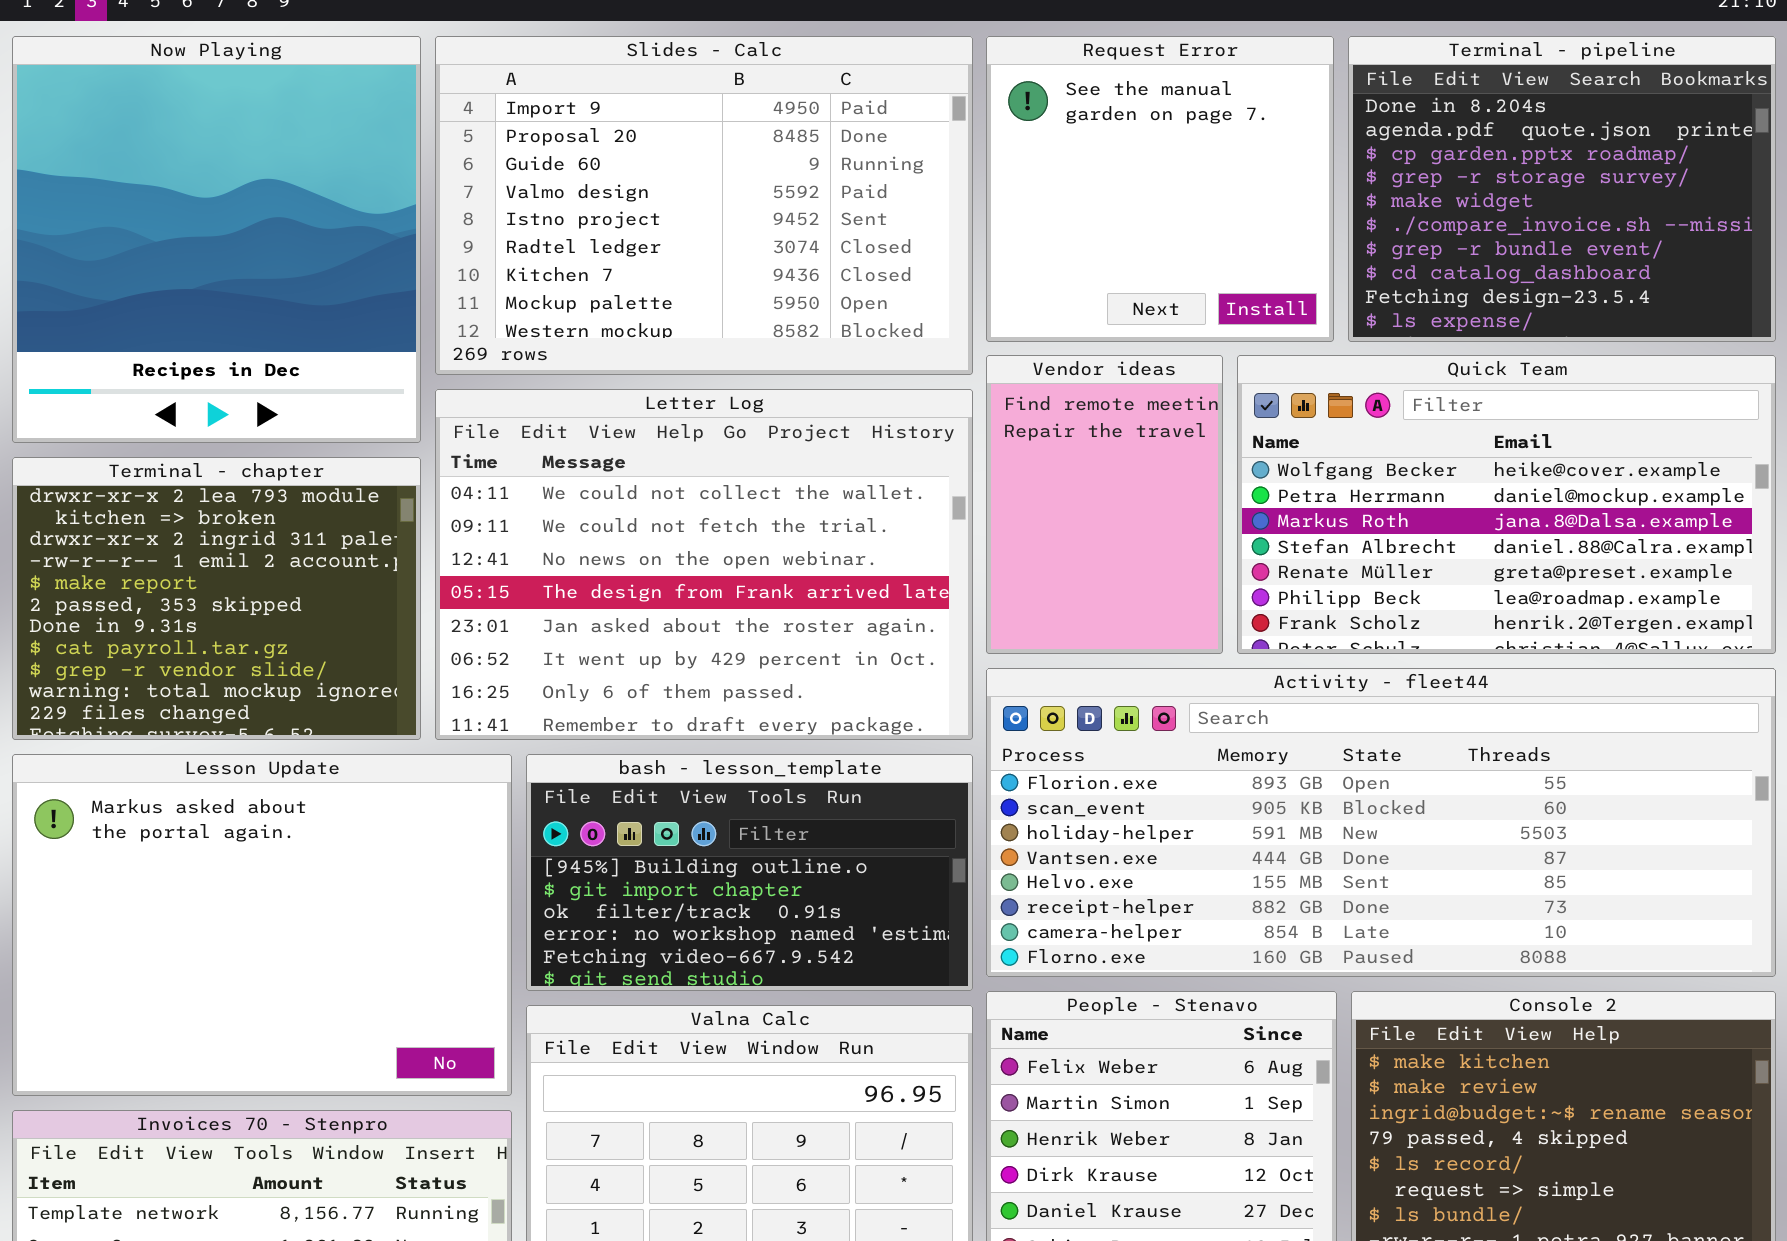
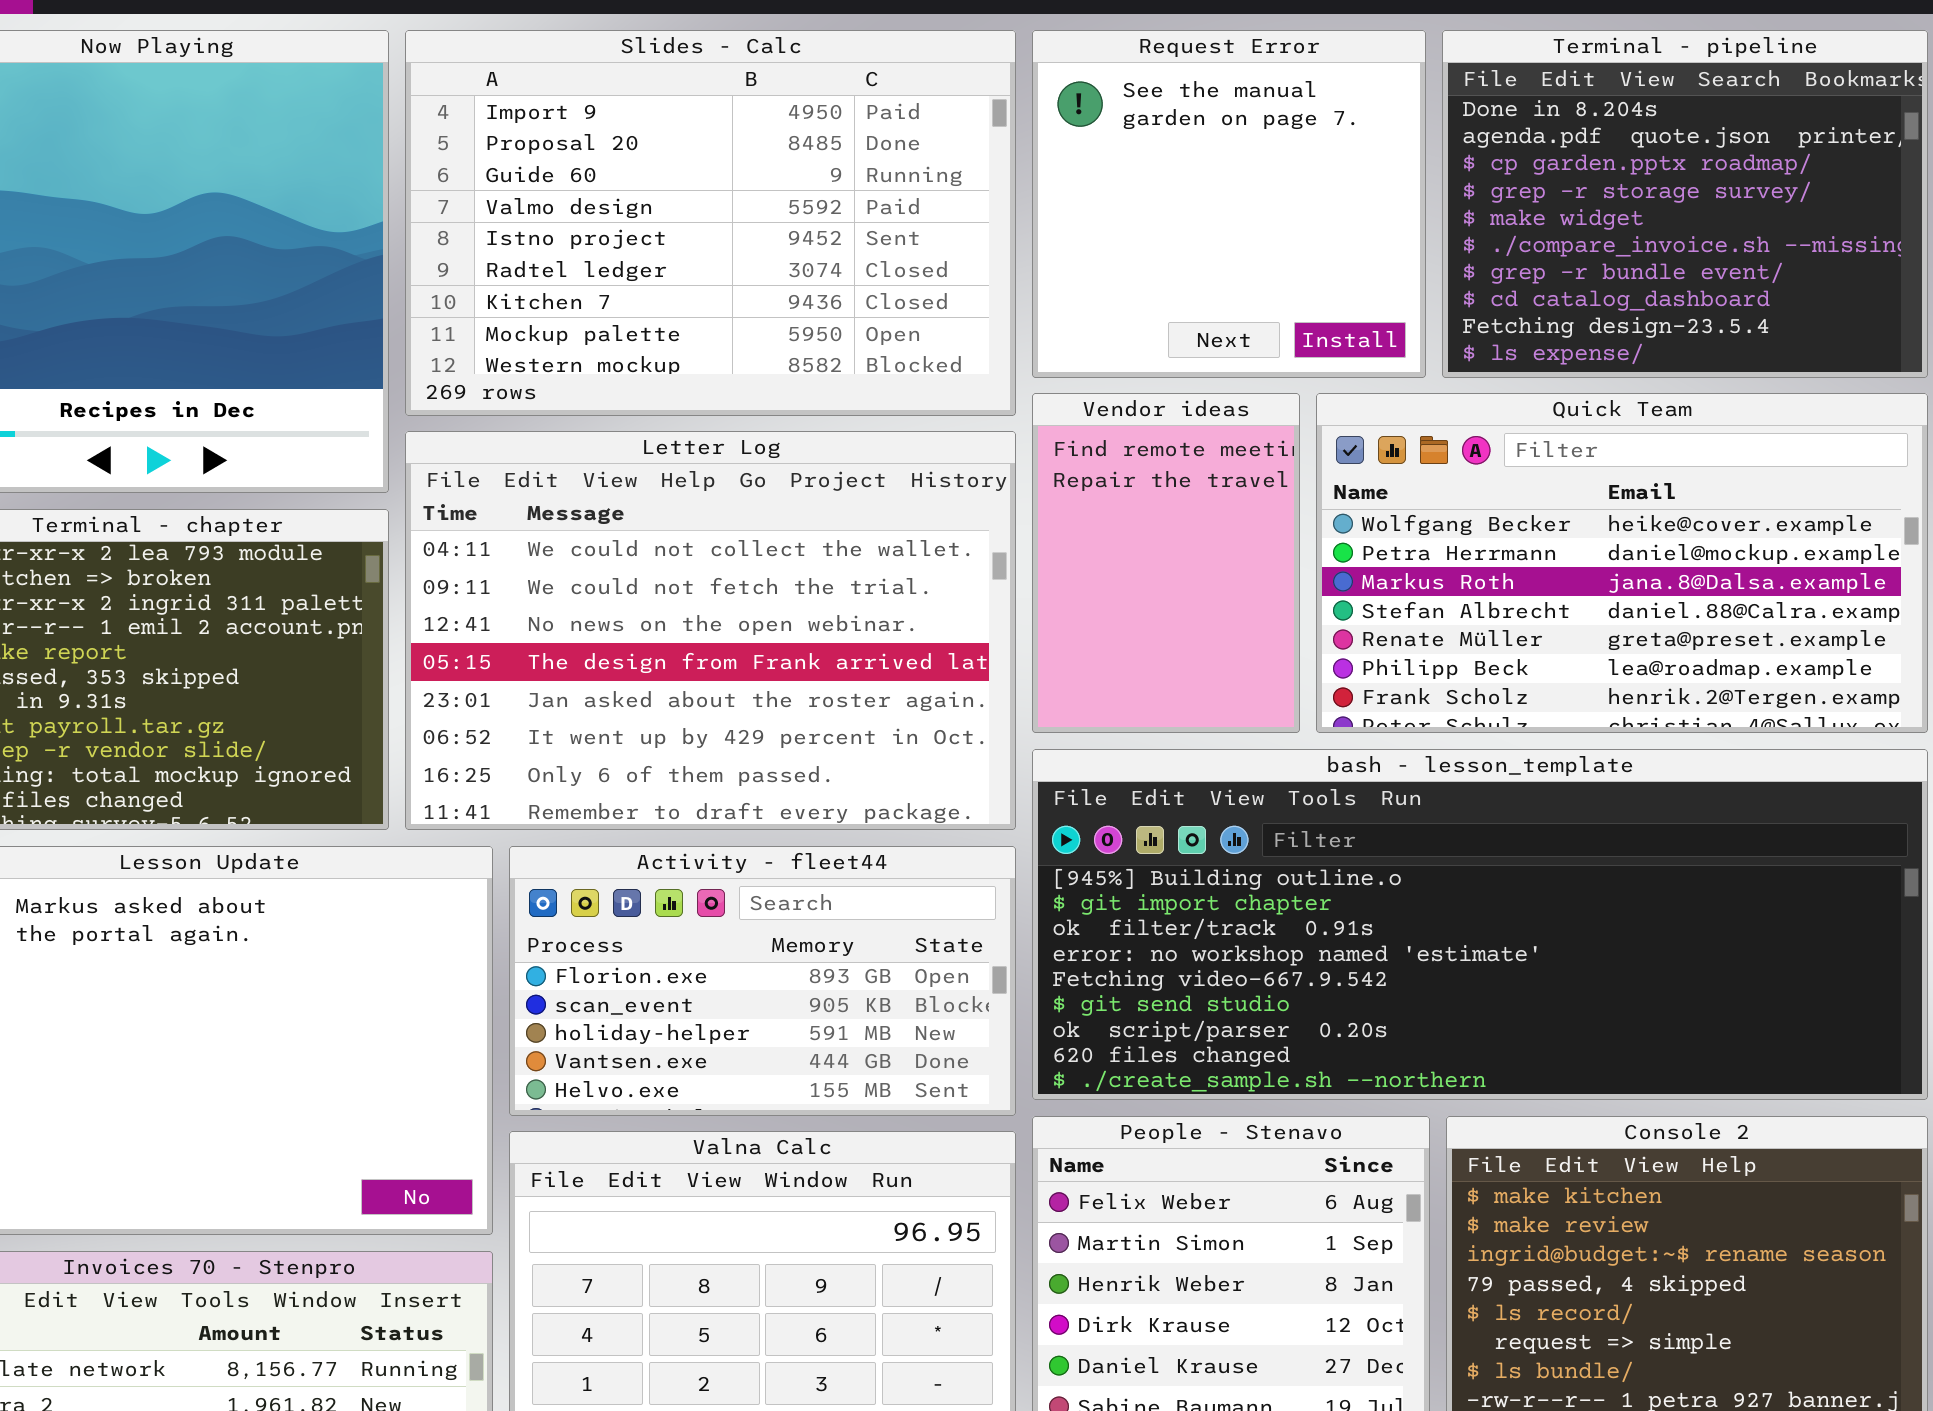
Activity - fleet44: [986,668,1776,977] -> [509,846,1016,1116], moved, resized
bash - lesson_template: [526,754,973,991] -> [1032,749,1928,1100], moved, resized

